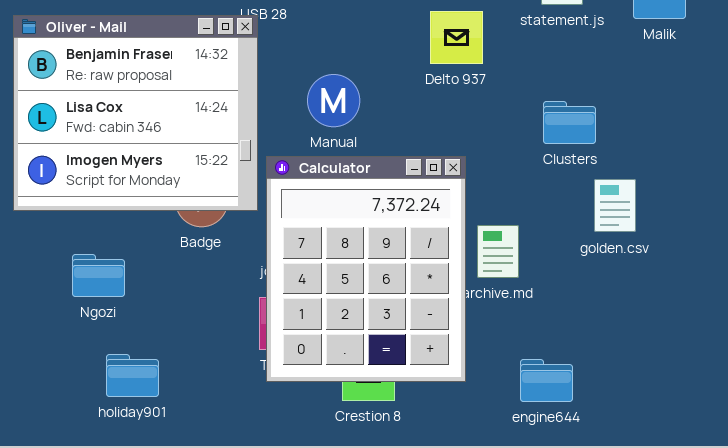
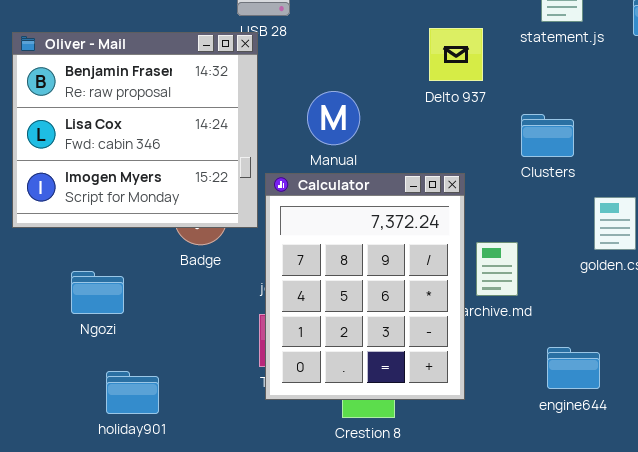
Clusters: [543,101,596,144] -> [521,114,574,157], moved
engine644: [520,359,573,402] -> [547,347,600,389], moved

